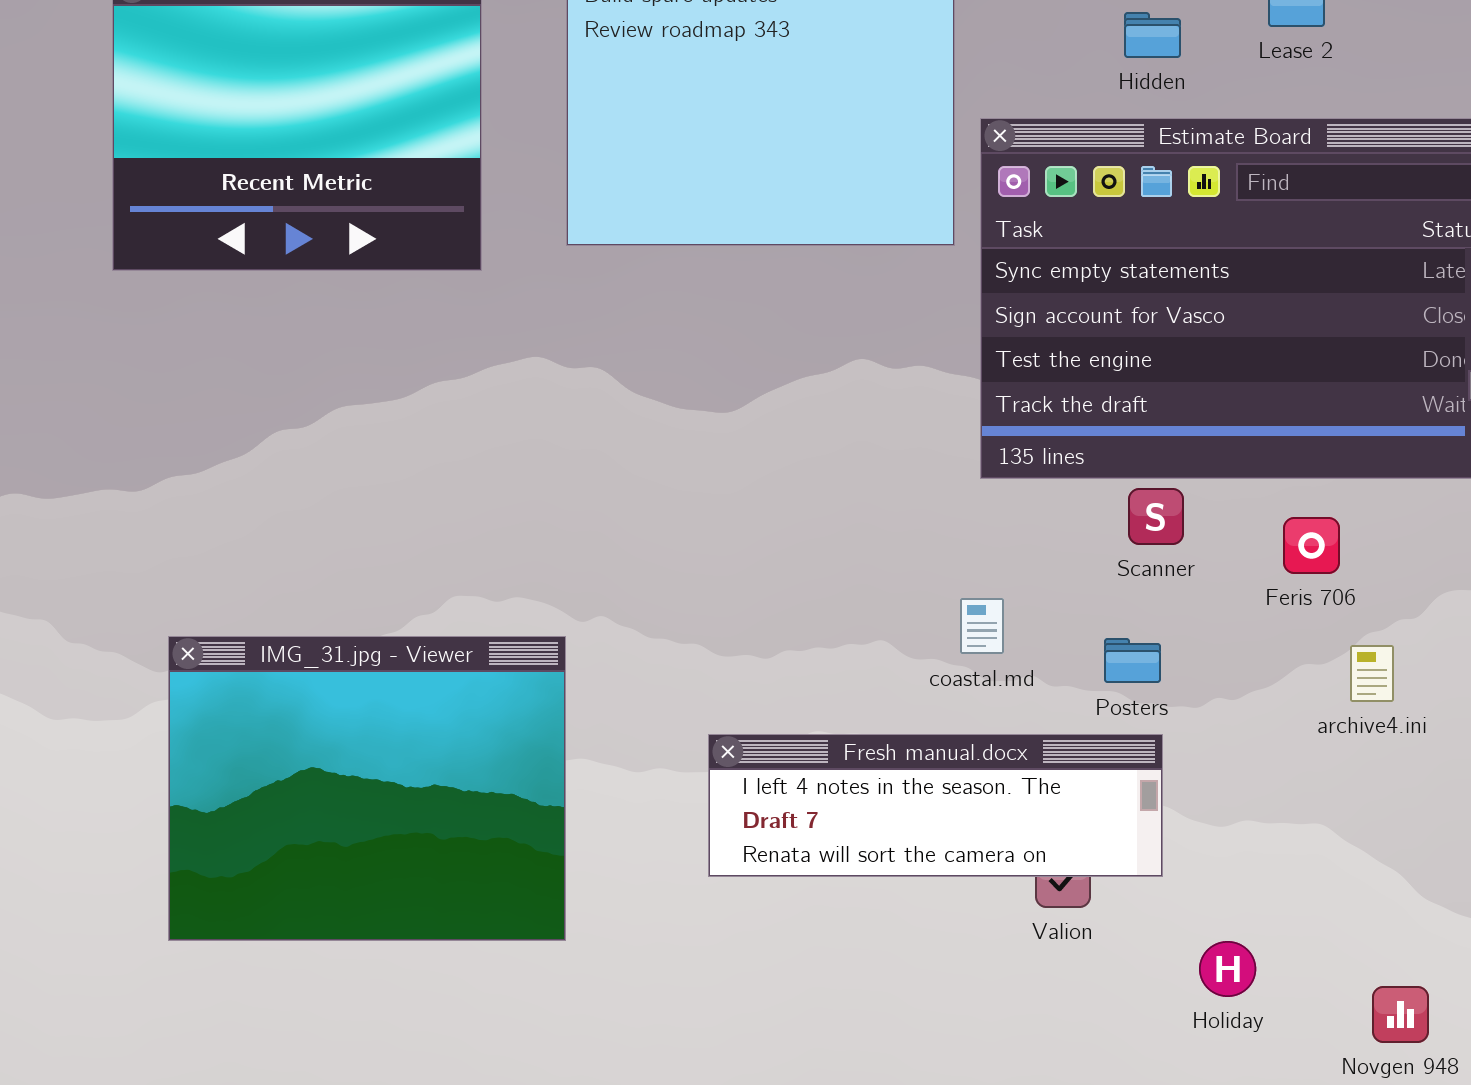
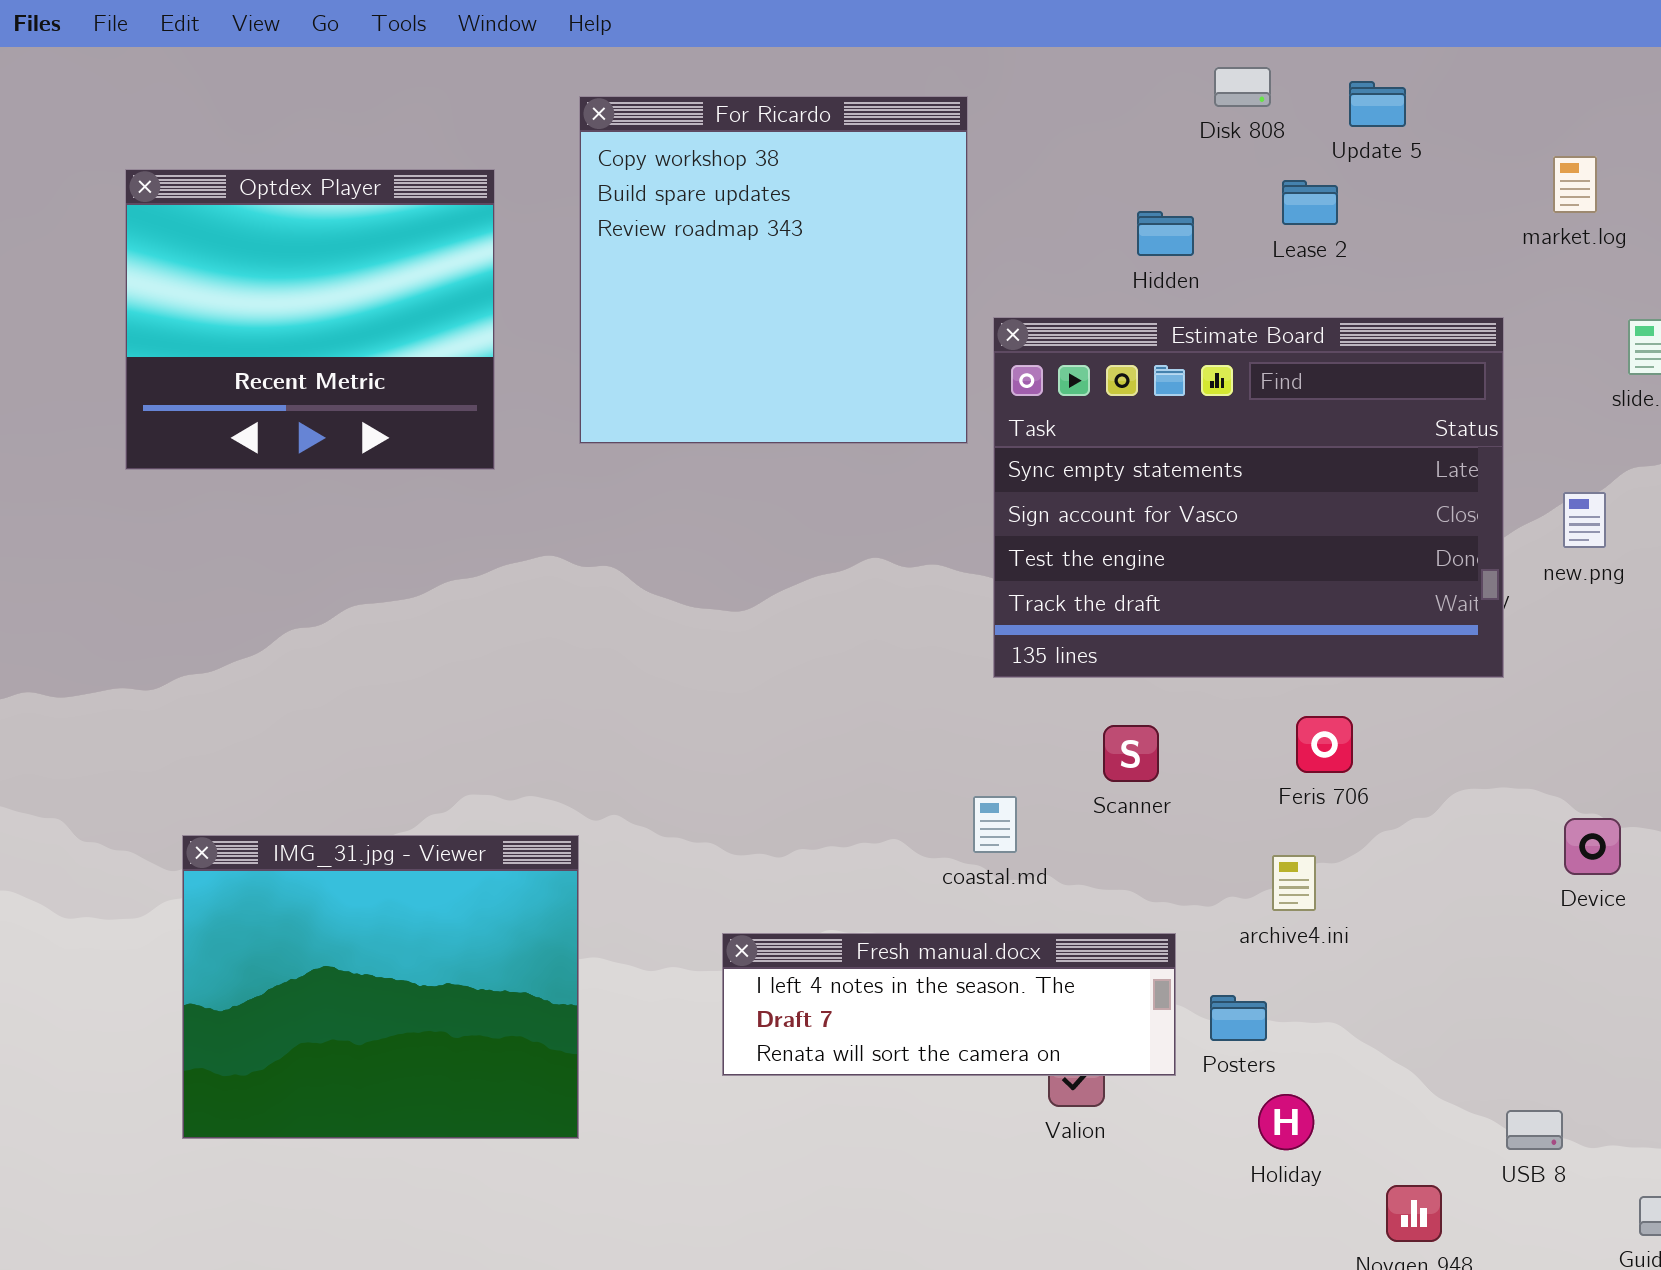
Scanner: [1128,488,1184,545] -> [1103,725,1159,782], moved
Posters: [1104,638,1161,683] -> [1210,995,1267,1041], moved
archive4.ini: [1350,645,1394,702] -> [1272,855,1316,911], moved
Holiday: [1199,941,1256,997] -> [1258,1094,1314,1150], moved

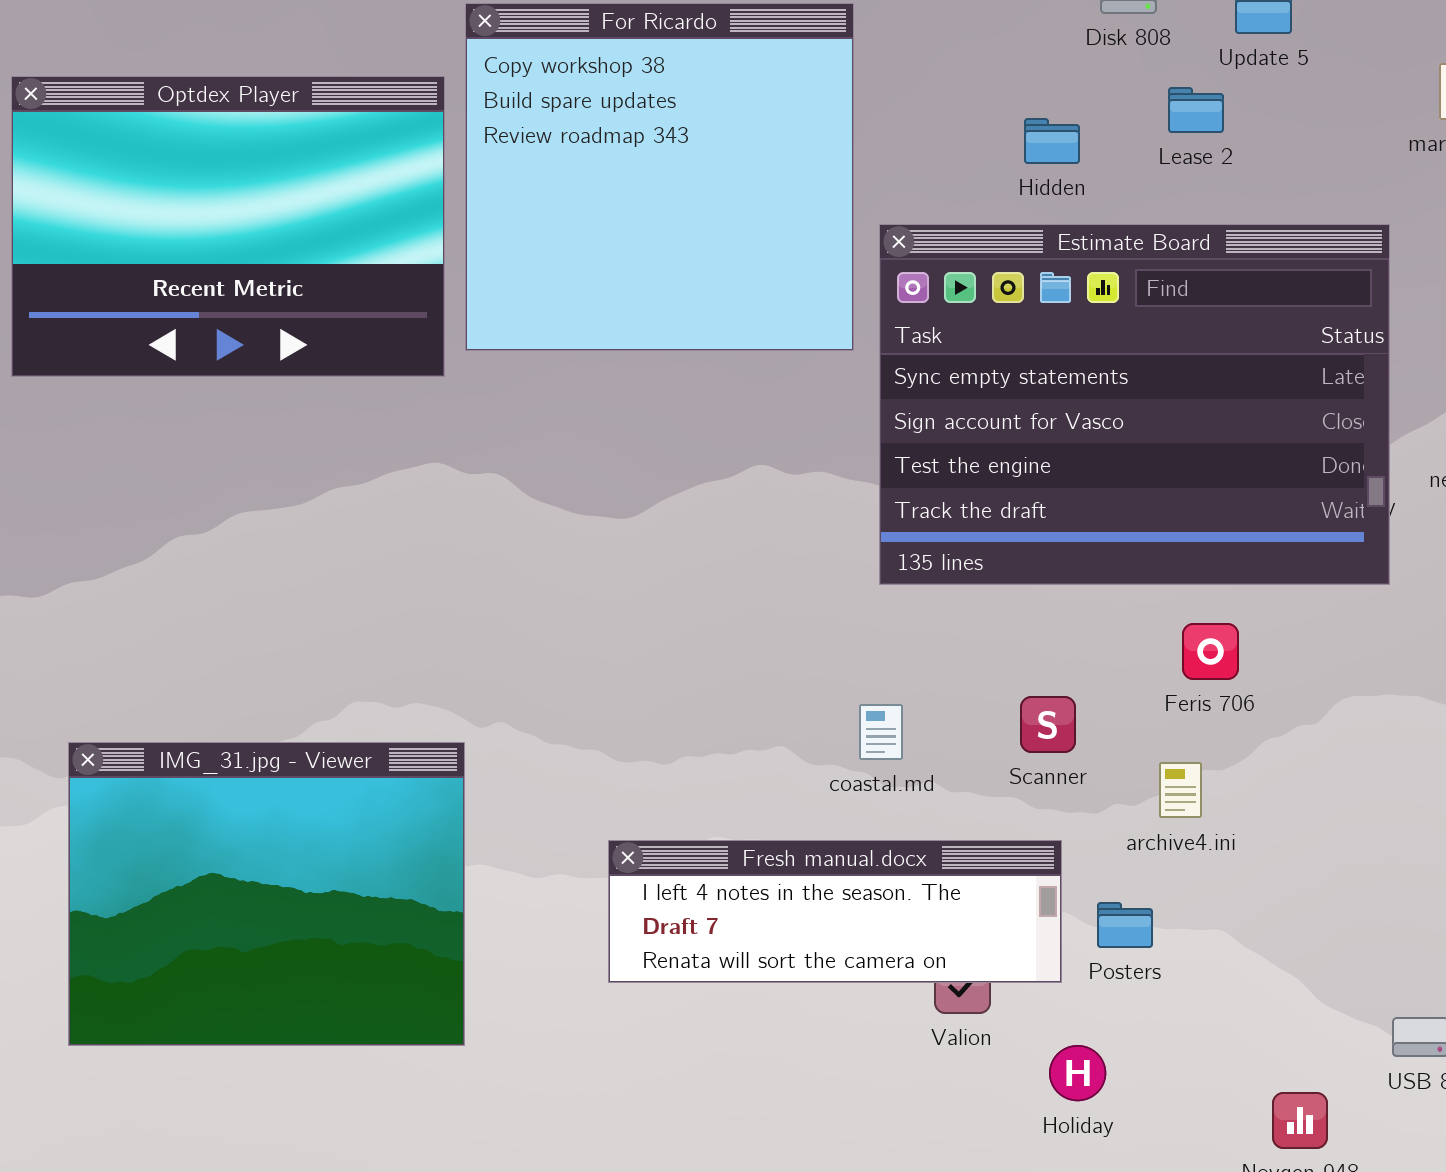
Optdex Player: [125,169,495,470] -> [11,76,445,377], resized
Scanner: [1103,725,1159,782] -> [1020,696,1076,753], moved
Holiday: [1258,1094,1314,1150] -> [1049,1045,1106,1101], moved

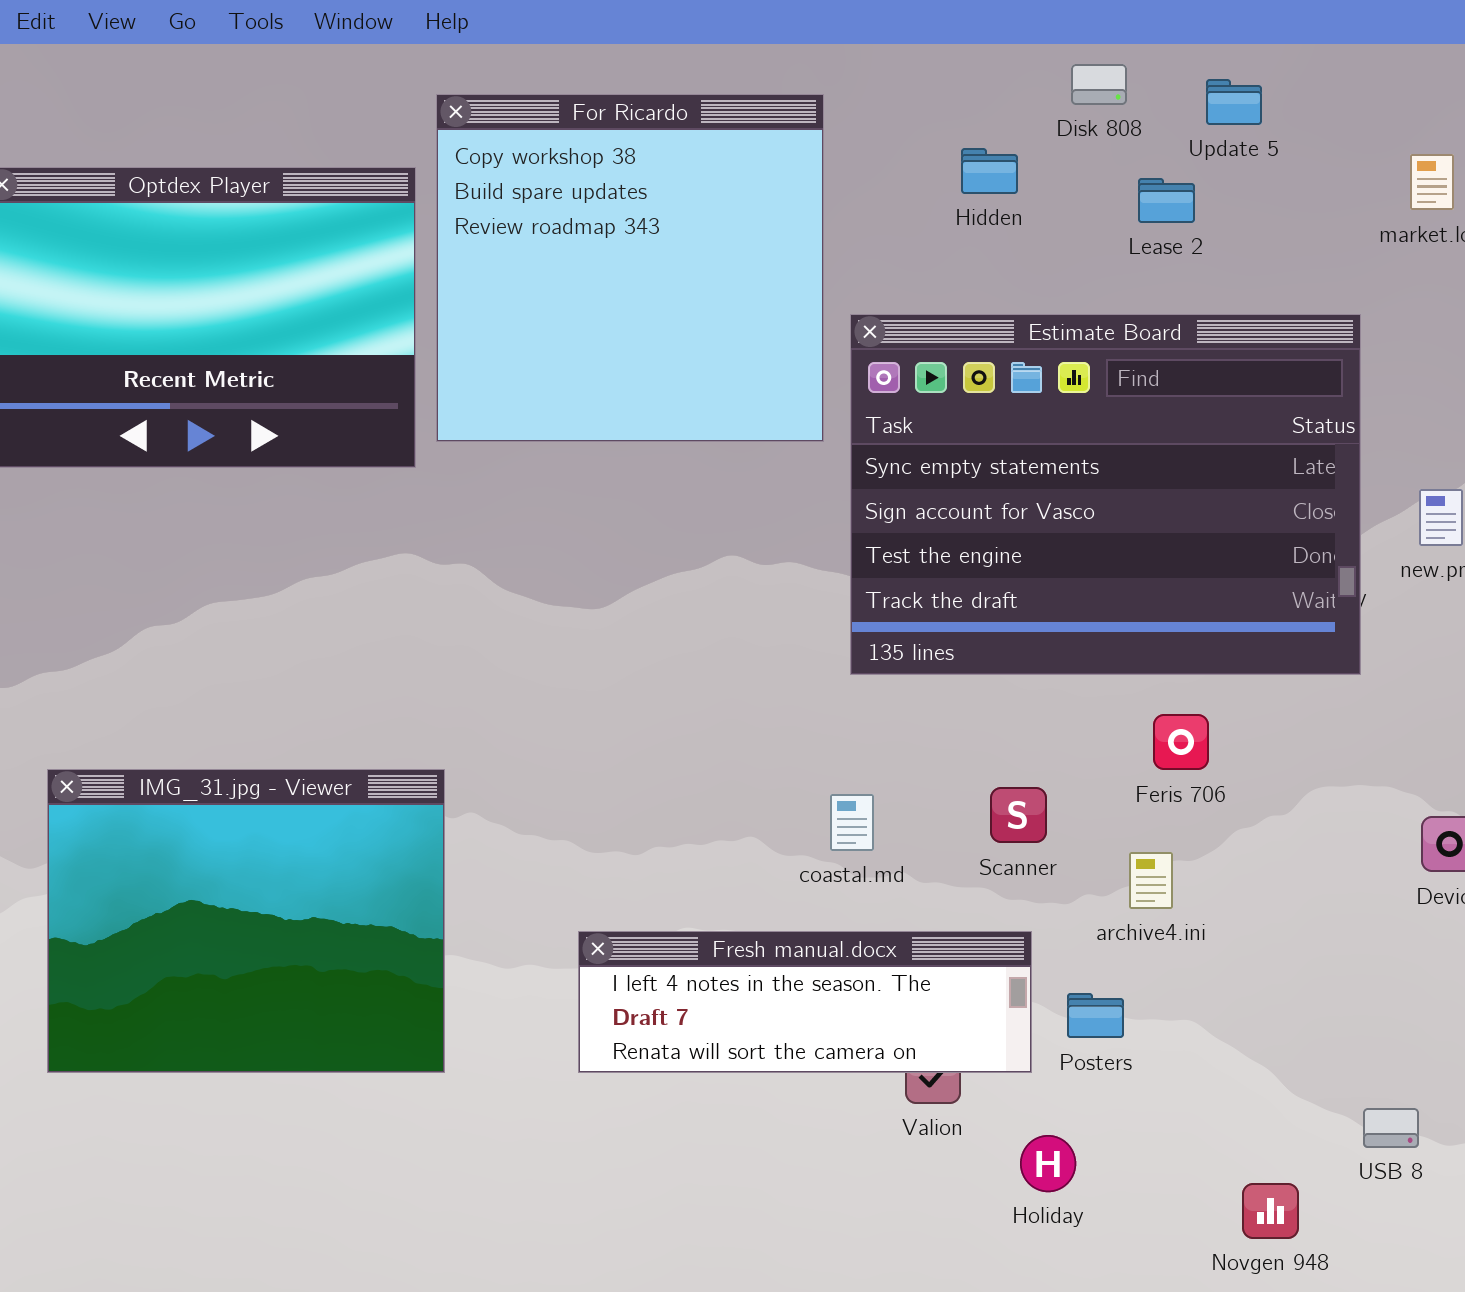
Hidden: [1024,118,1080,164] -> [961,148,1018,194], moved
IMG_31.jpg - Viewer: [68,742,465,1046] -> [47,769,445,1073], moved

